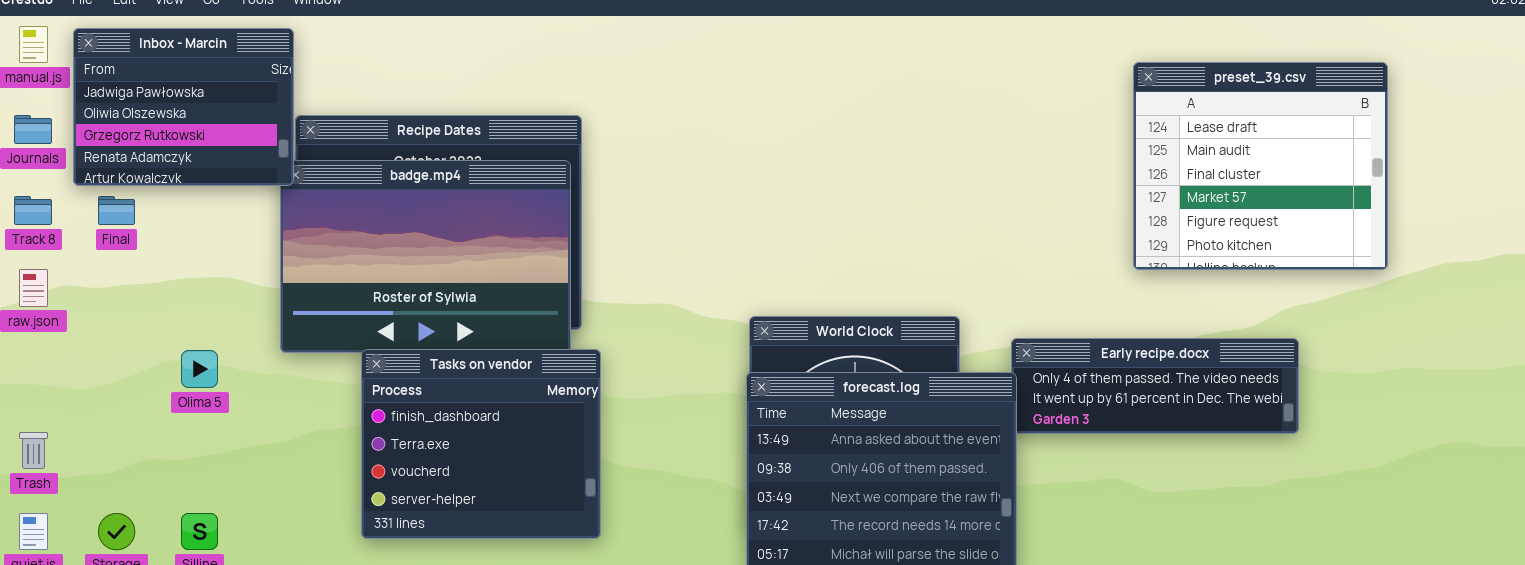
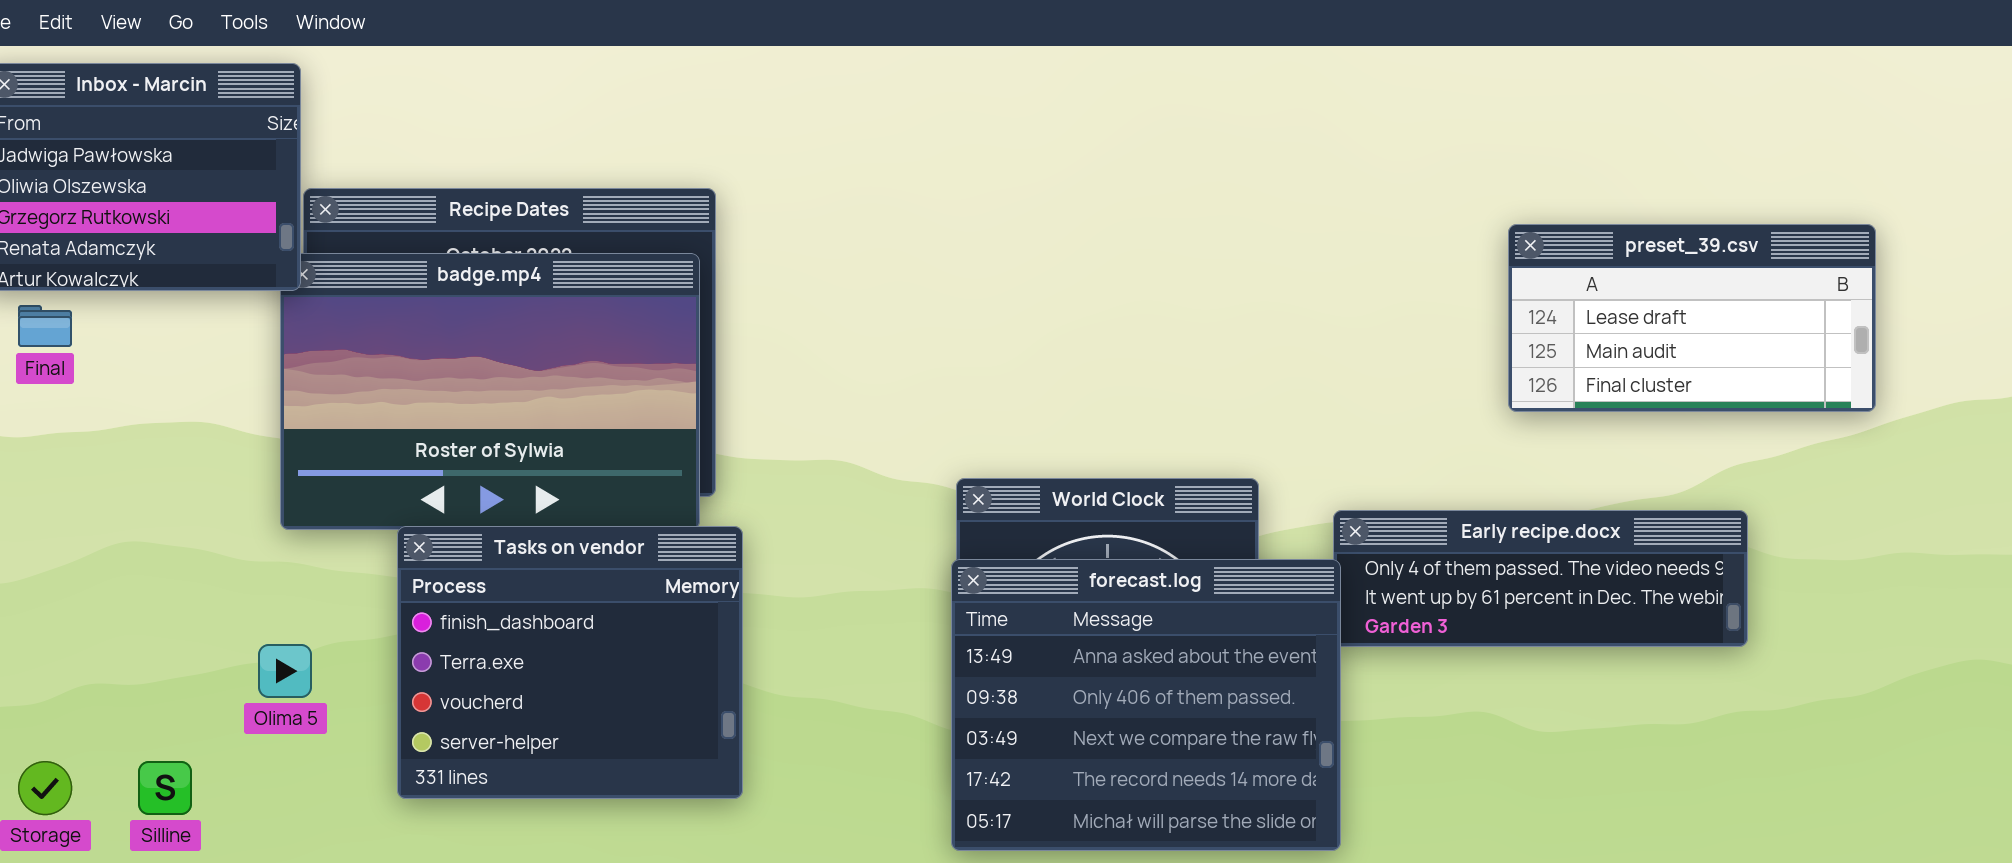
preset_39.csv: [1133,62,1388,270] -> [1508,224,1876,412], resized
Olima 5: [181,350,218,388] -> [258,644,312,698], moved

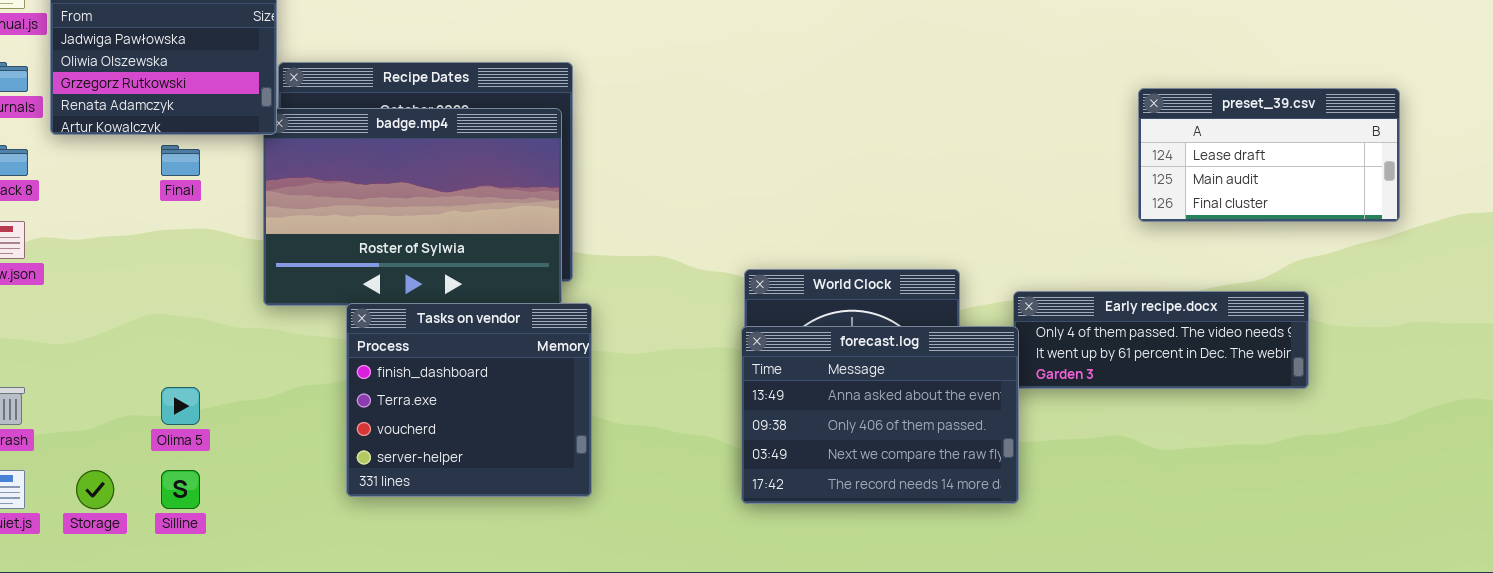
Final: [18,305,72,347] -> [161,145,200,176], moved
forecast.log: [951,559,1341,851] -> [741,326,1019,504], resized
Olima 5: [258,644,312,698] -> [161,387,200,425], moved

